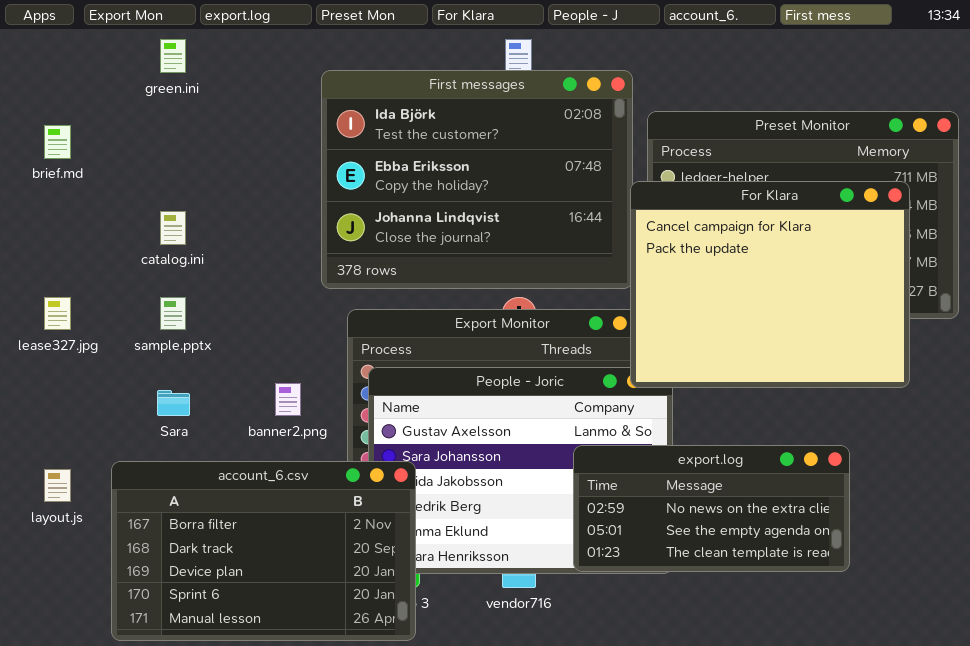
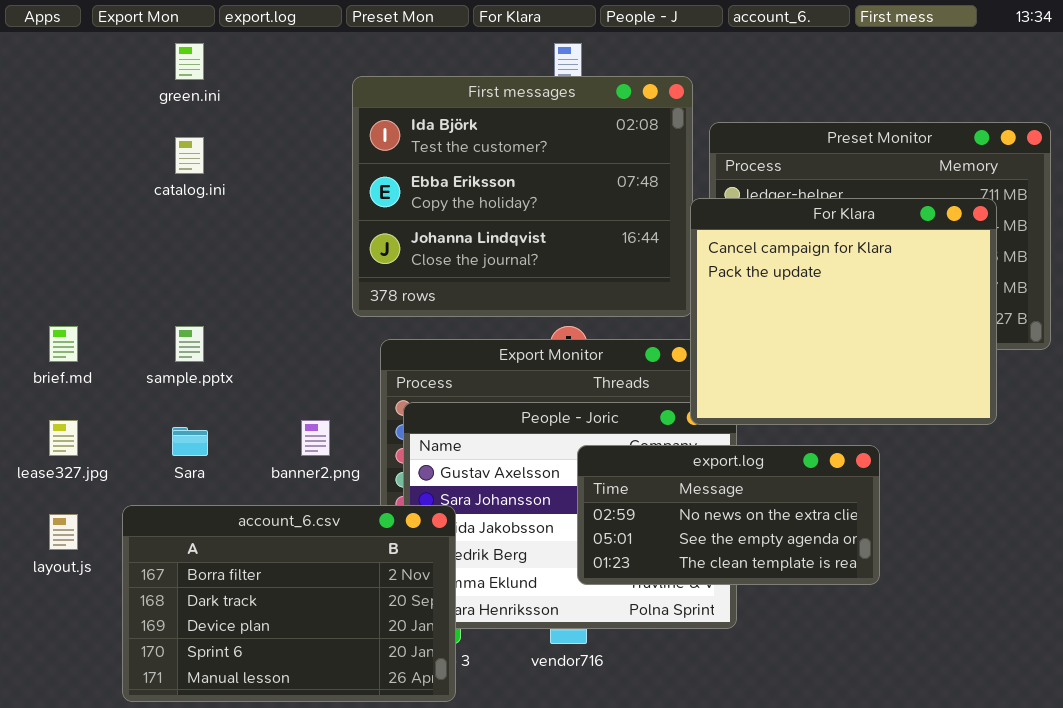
brief.md: [44,125,71,159] -> [49,326,78,362], moved
catalog.ini: [160,211,186,245] -> [175,137,204,174], moved
lease327.jpg: [44,297,71,330] -> [49,420,78,456], moved
export.log: [573,445,850,572] -> [577,445,880,585], moved

